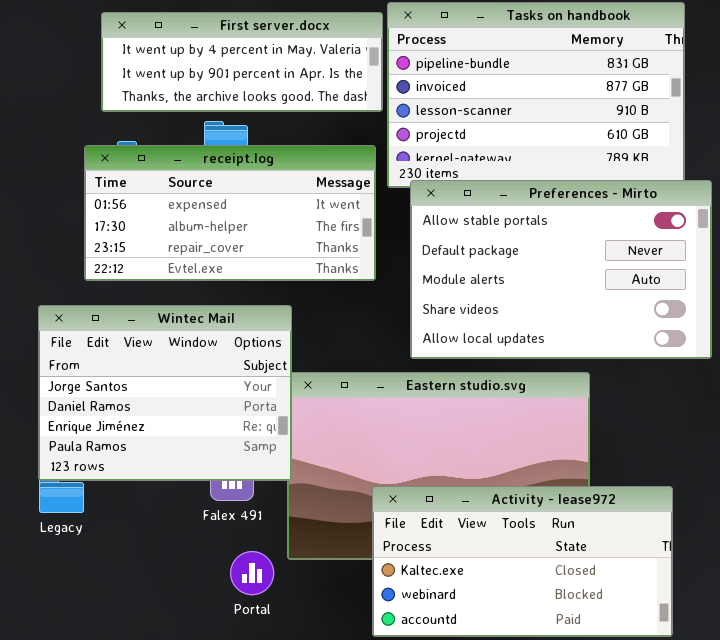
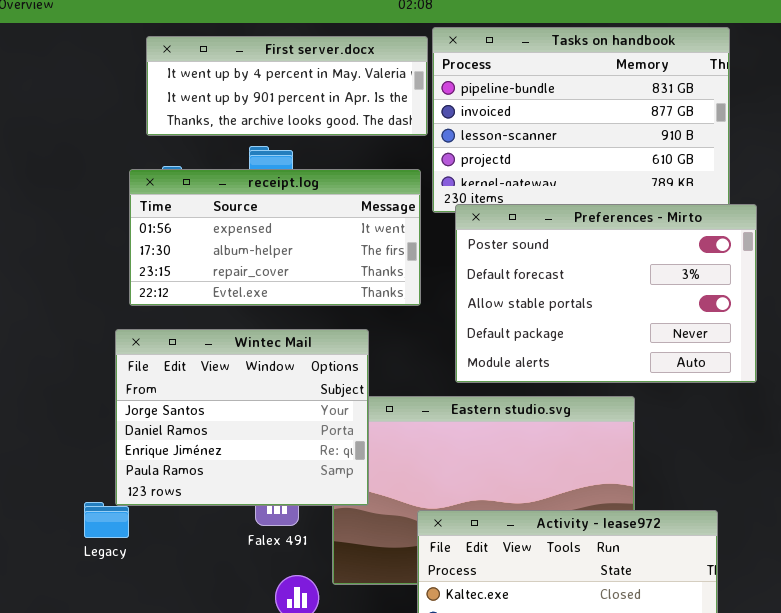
Preferences - Mirto: [410,180,712,359] -> [455,204,757,383], scrolled up 2 rows
Wintec Mail: [38,305,292,481] -> [115,329,369,506], moved

